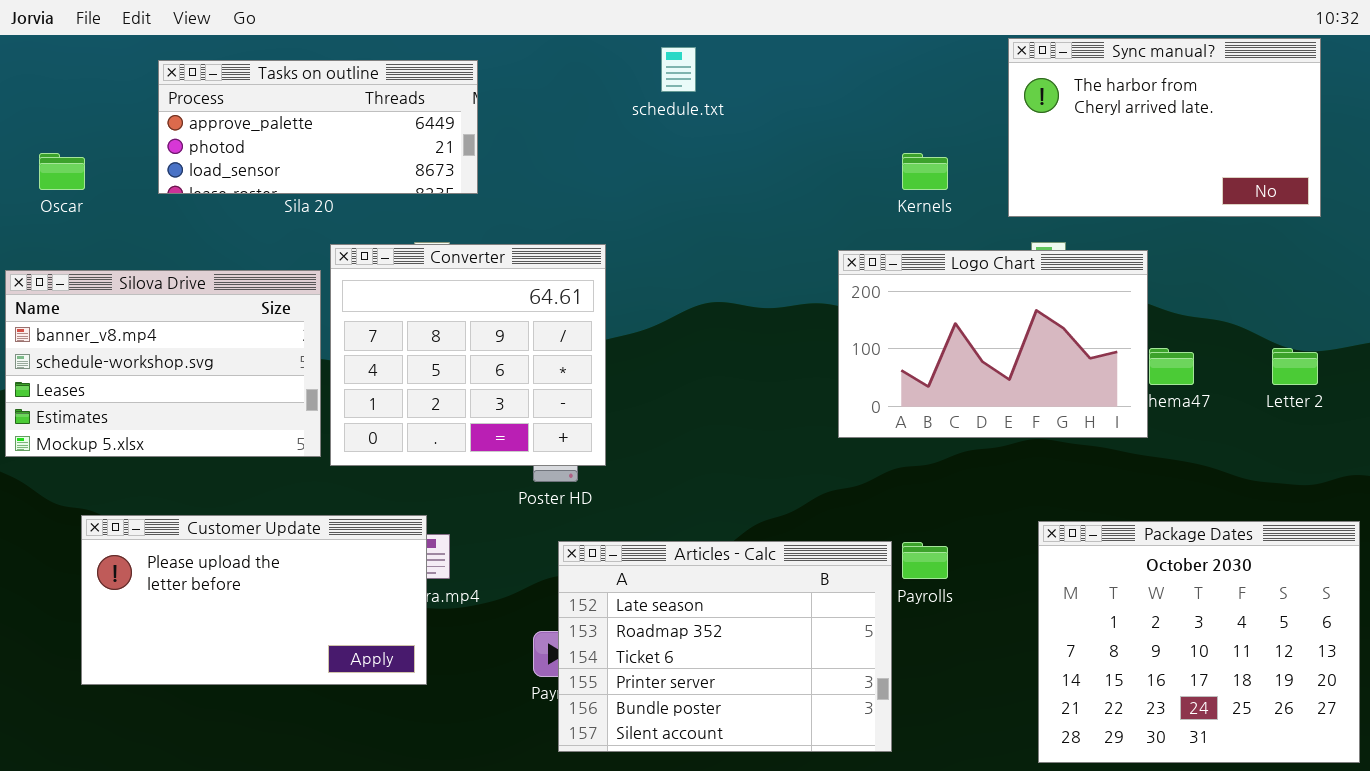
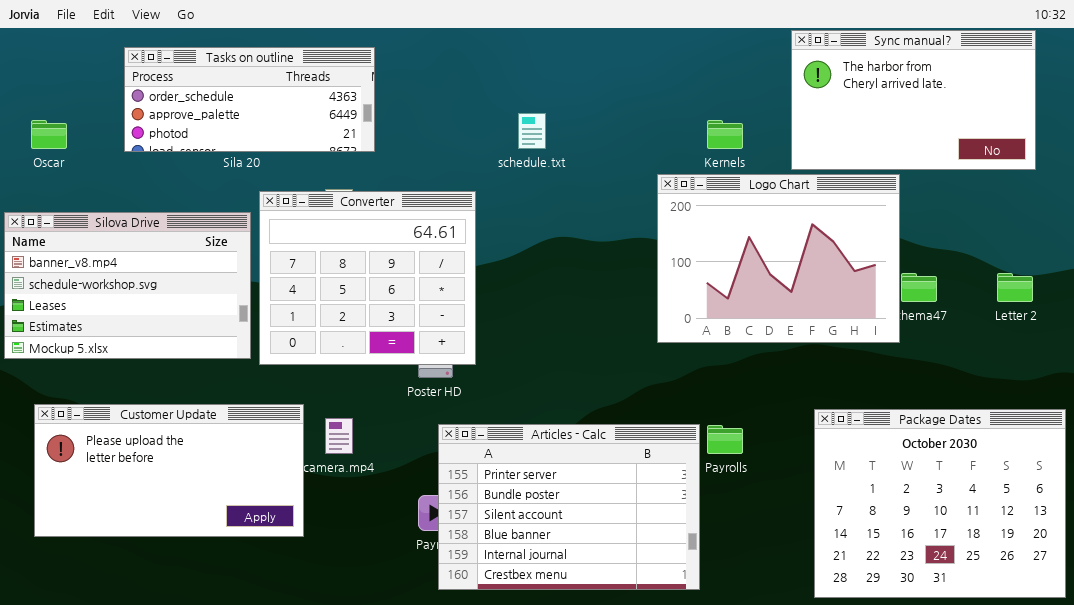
schedule.txt: [661,47,696,92] -> [518,113,546,149], moved
Tasks on outline: [158,60,478,194] -> [124,47,375,152], scrolled up 1 row
Logo Chart: [838,250,1148,438] -> [657,174,900,343], resized
Customer Update: [81,515,427,685] -> [34,404,304,537], moved
Articles - Calc: [558,541,892,752] -> [438,424,700,590], scrolled down 3 rows

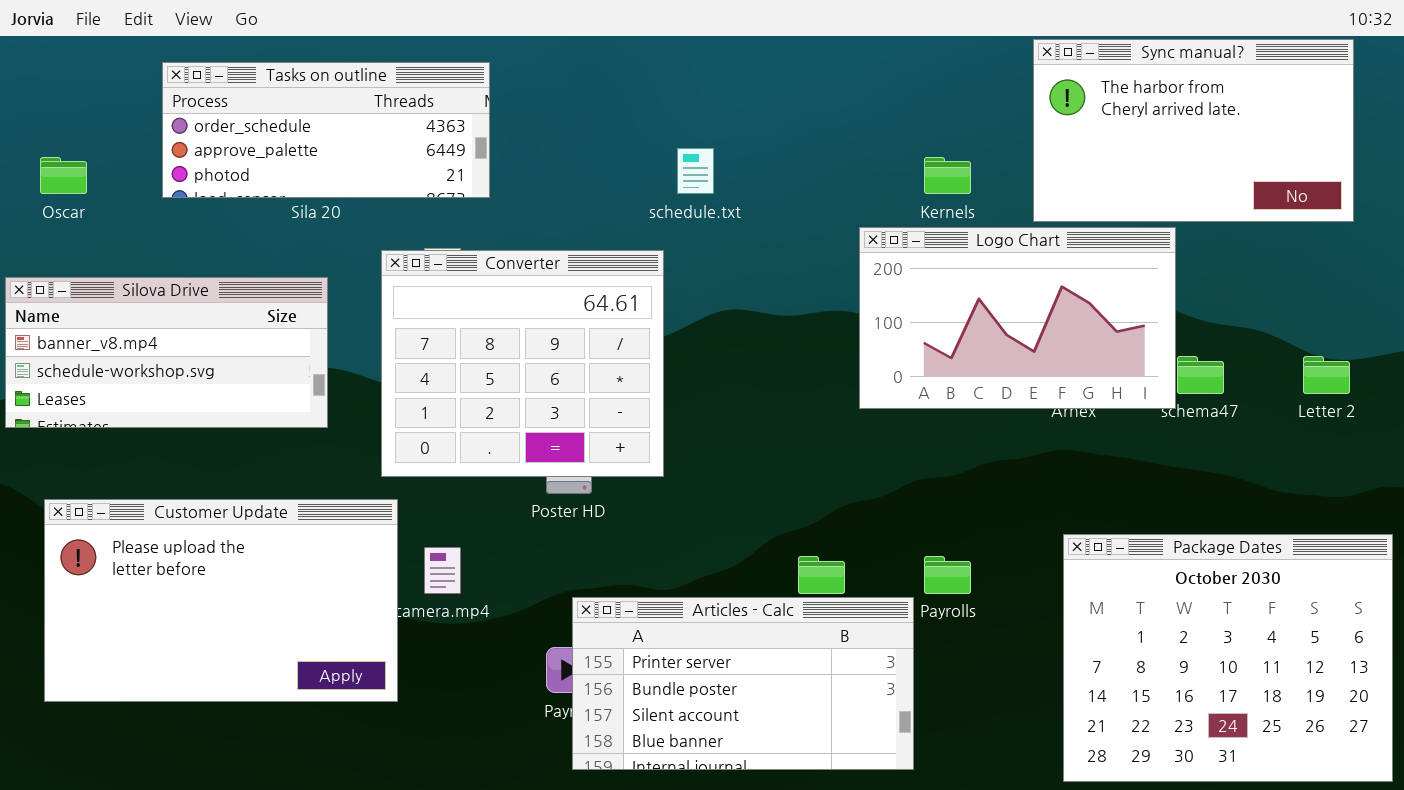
Logo Chart: [657,174,900,343] -> [859,227,1176,409], resized
Converter: [259,191,476,365] -> [381,250,664,477], moved
Silova Drive: [4,212,251,359] -> [5,277,328,428], resized
Customer Update: [34,404,304,537] -> [44,499,398,702], resized
Articles - Calc: [438,424,700,590] -> [572,597,914,770], resized

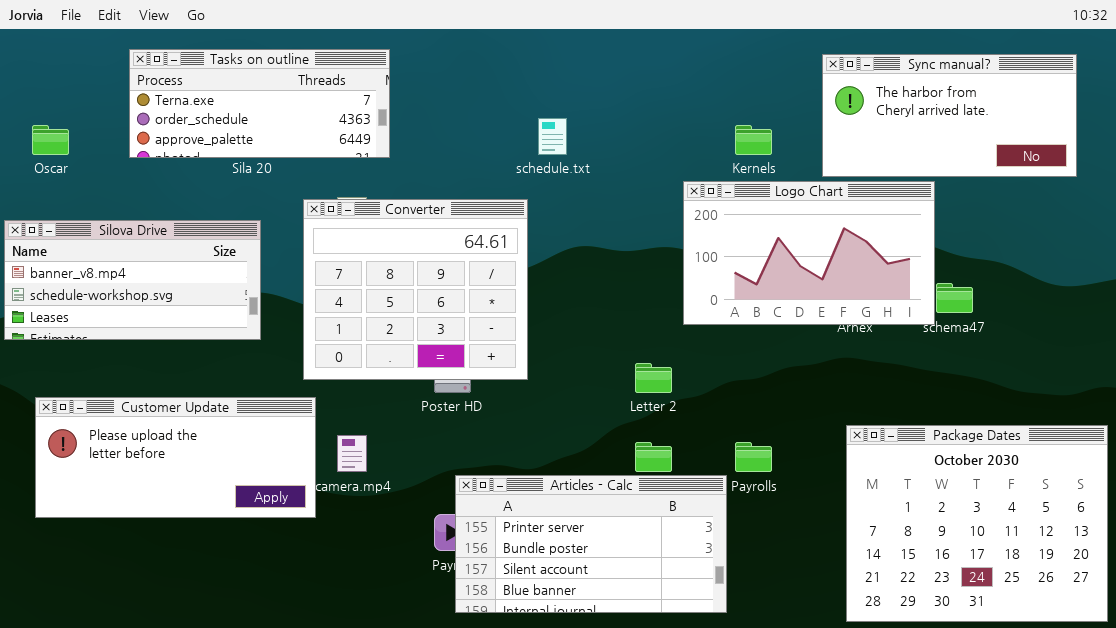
Sync manual?: [1033,39,1354,222] -> [822,54,1077,177], resized
Tasks on outline: [162,62,490,198] -> [129,49,390,158], scrolled up 1 row
Letter 2: [1303,356,1350,394] -> [635,363,672,393], moved
Customer Update: [44,499,398,702] -> [35,397,316,518], resized

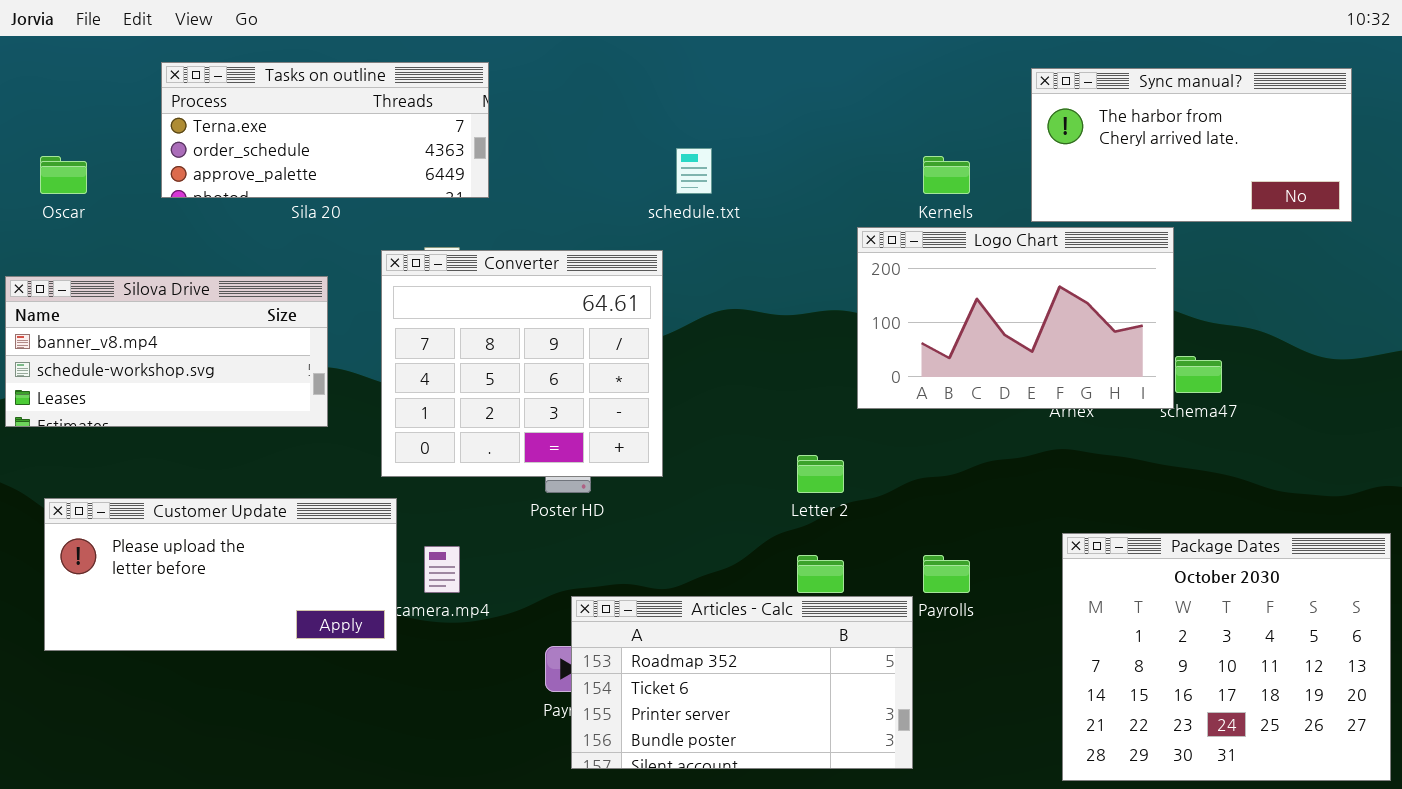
Articles - Calc: [455,475,727,613] -> [571,596,913,769], scrolled up 2 rows

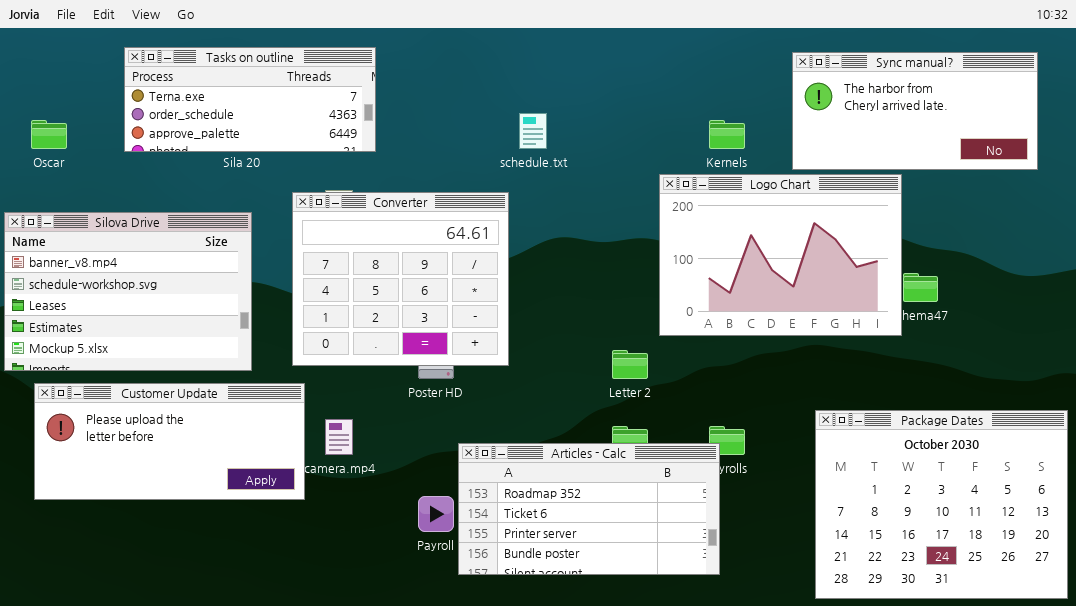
Logo Chart: [857,227,1174,409] -> [659,174,902,336], resized
Silova Drive: [5,276,328,427] -> [4,212,252,371], resized
Articles - Calc: [571,596,913,769] -> [458,443,720,575], moved

